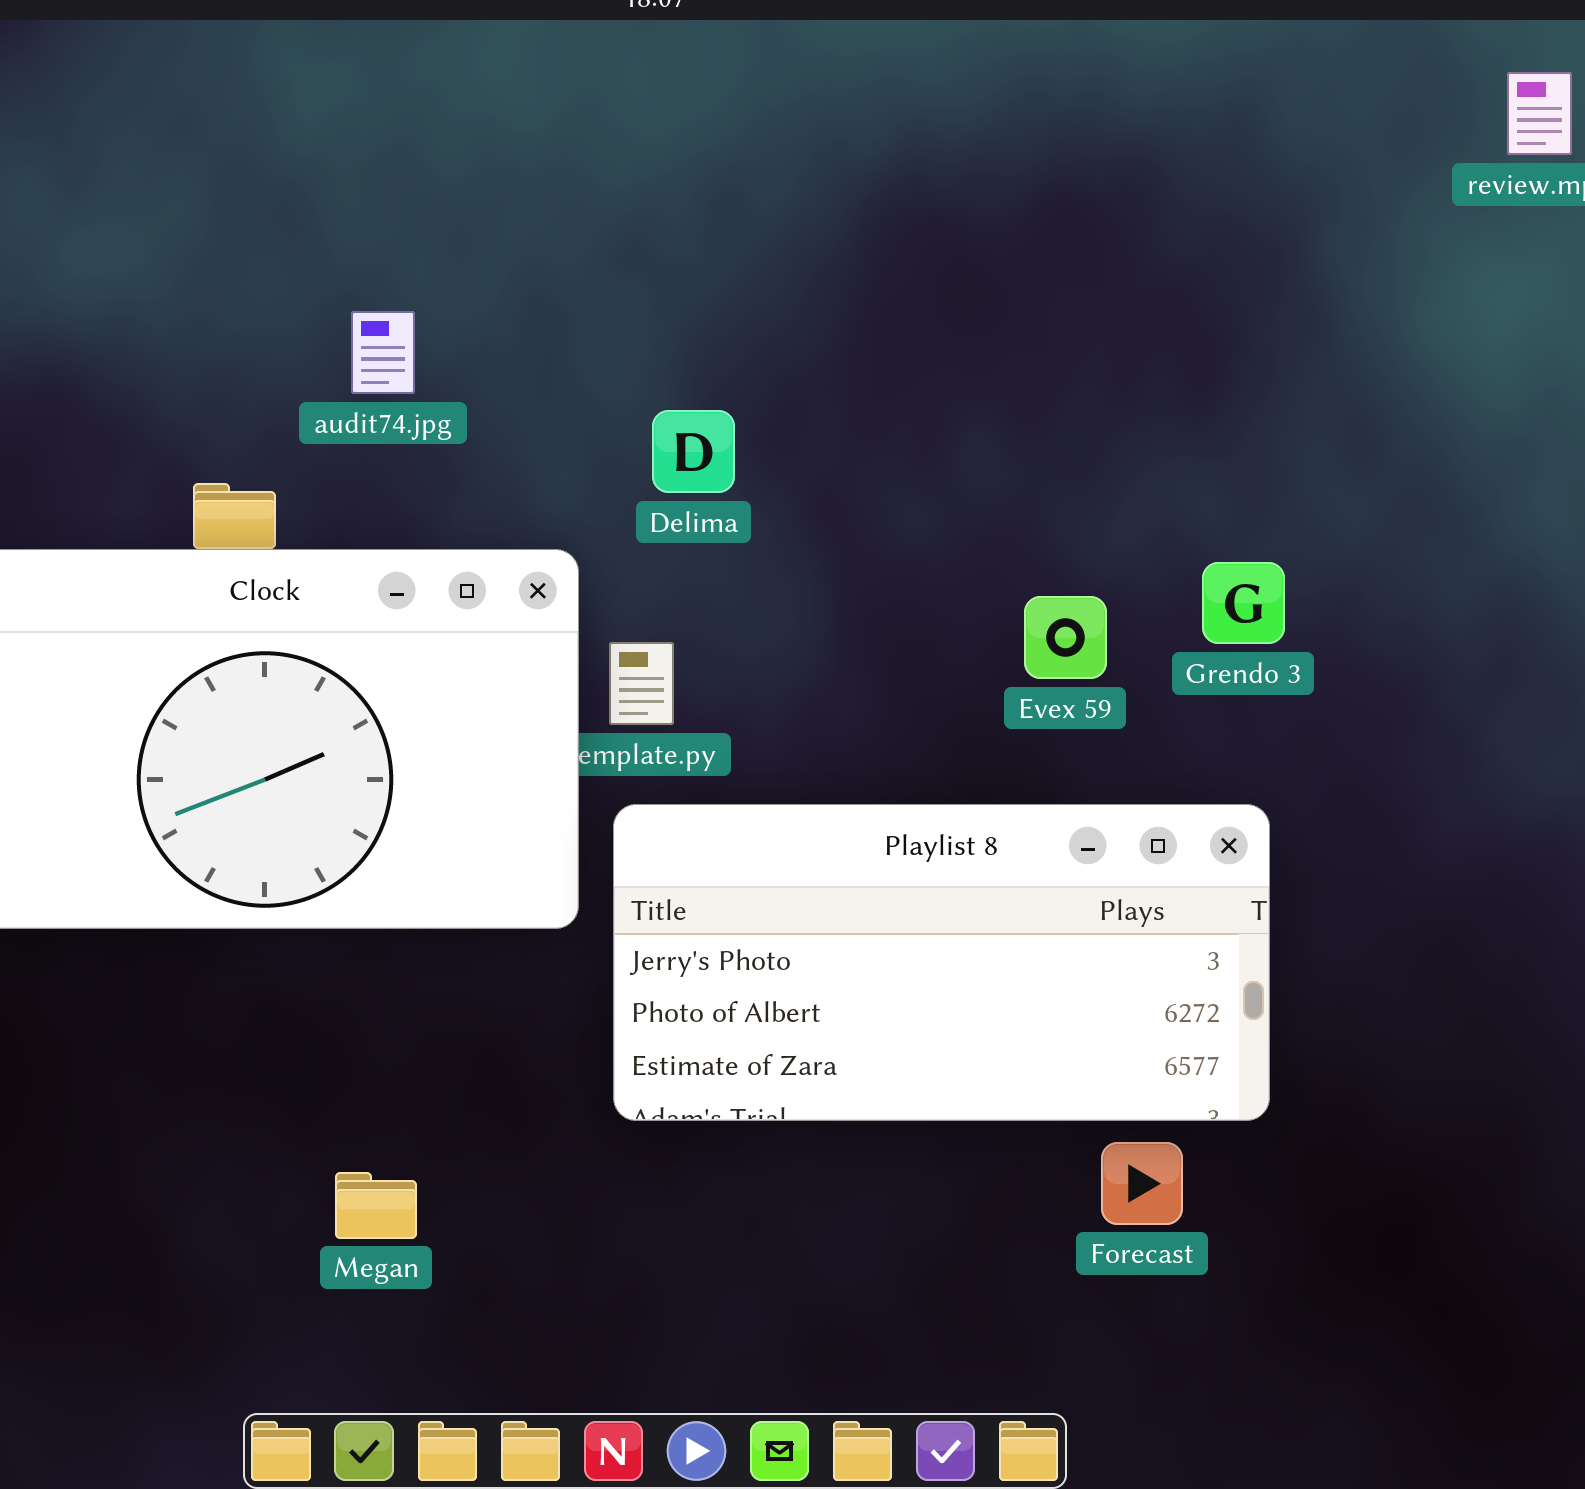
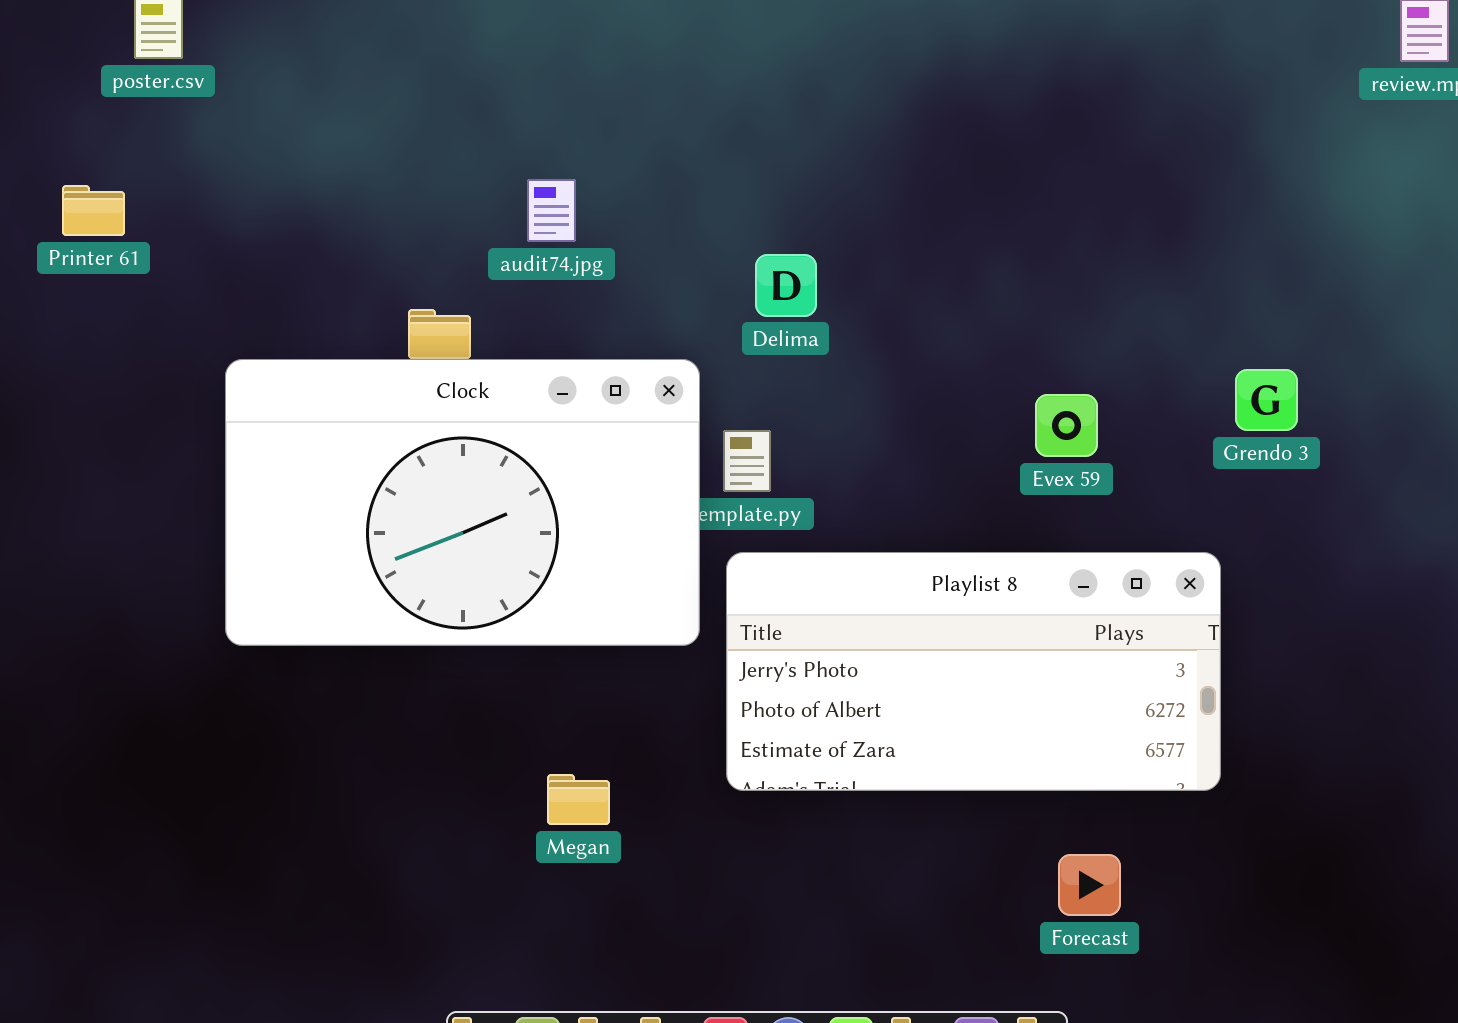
Grendo 3: [1202,562,1285,644] -> [1235,369,1298,431], moved
Forecast: [1101,1142,1183,1225] -> [1058,854,1121,916], moved
Megan: [335,1172,417,1239] -> [547,774,610,825], moved

